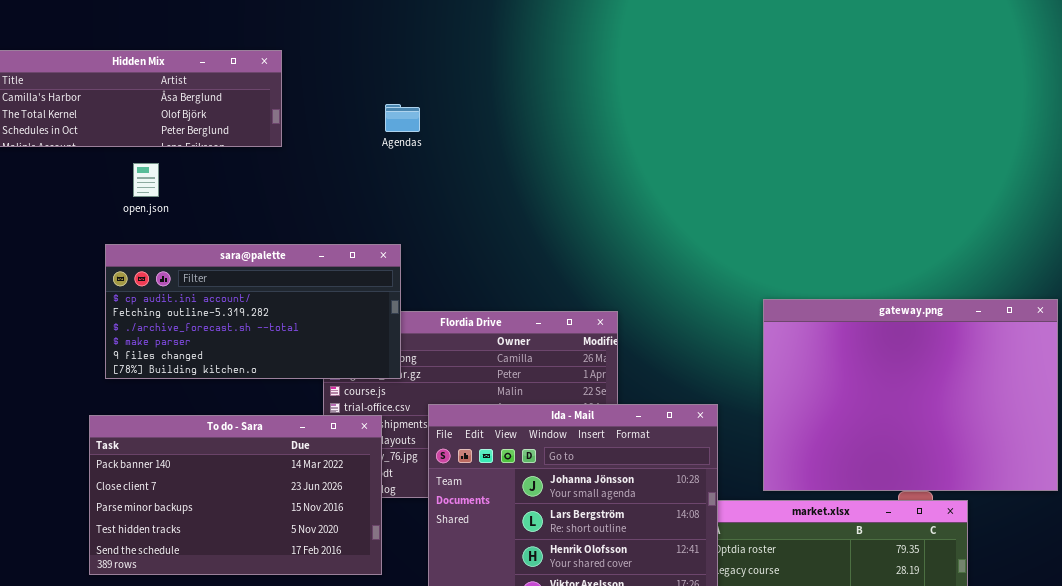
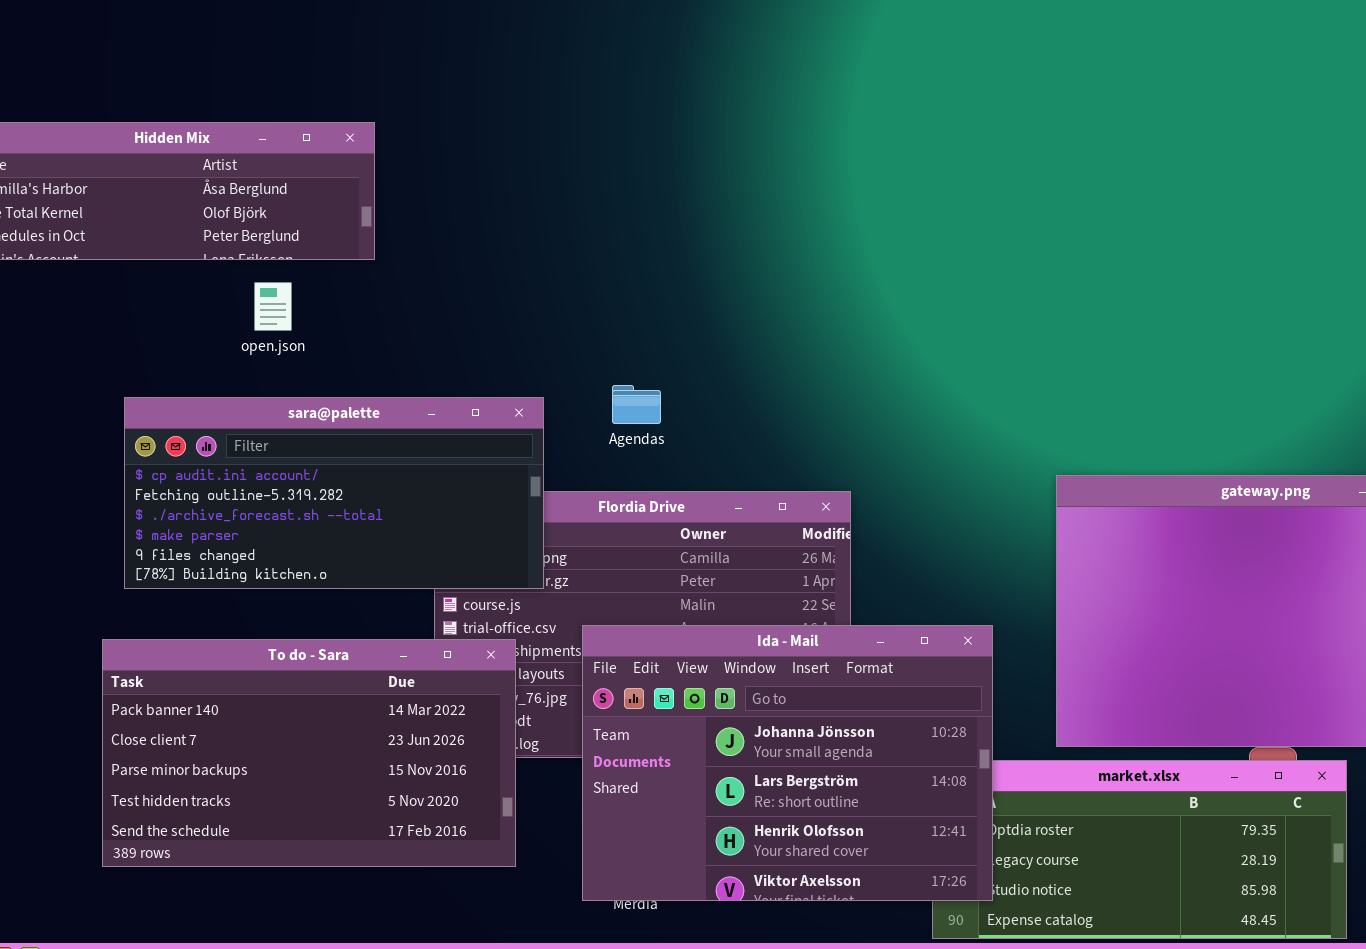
Agendas: [385,104,420,132] -> [612,385,661,424], moved
open.json: [133,163,159,197] -> [254,282,292,331], moved

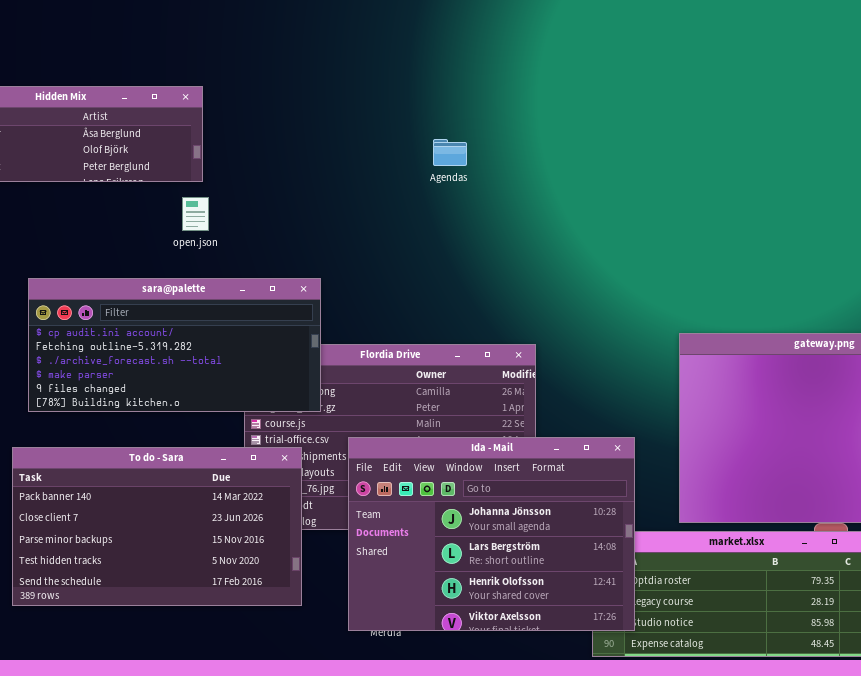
open.json: [254,282,292,331] -> [182,197,209,231], moved
Agendas: [612,385,661,424] -> [433,139,467,166], moved

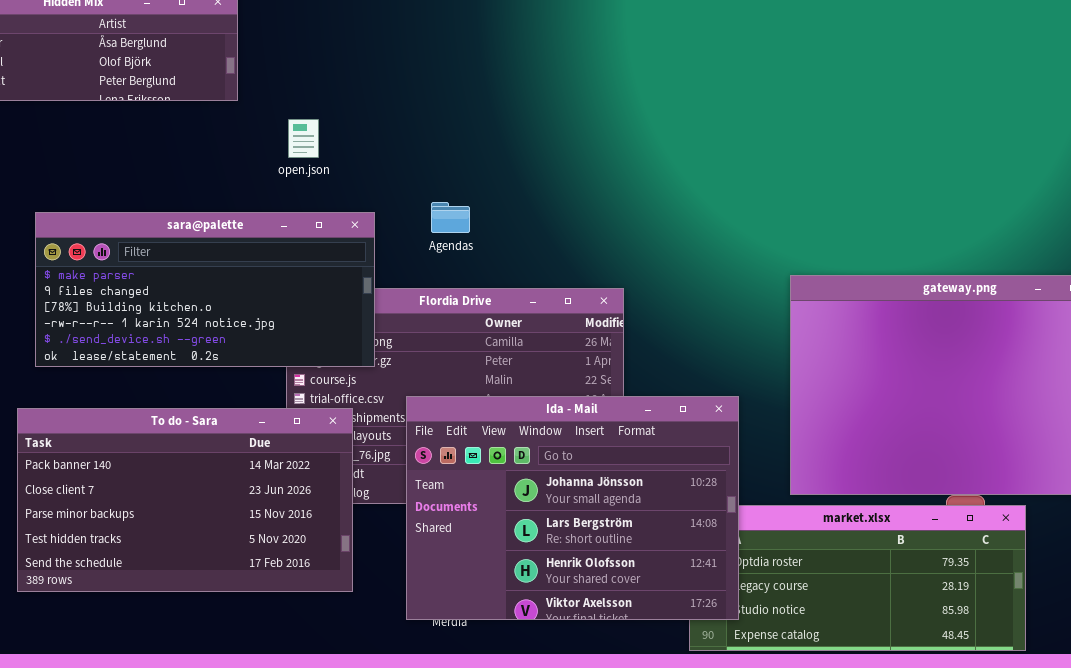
Agendas: [433,139,467,166] -> [431,202,470,233], moved
open.json: [182,197,209,231] -> [288,119,319,158], moved
sara@palette: [28,278,321,412] -> [35,212,375,367], scrolled down 3 rows

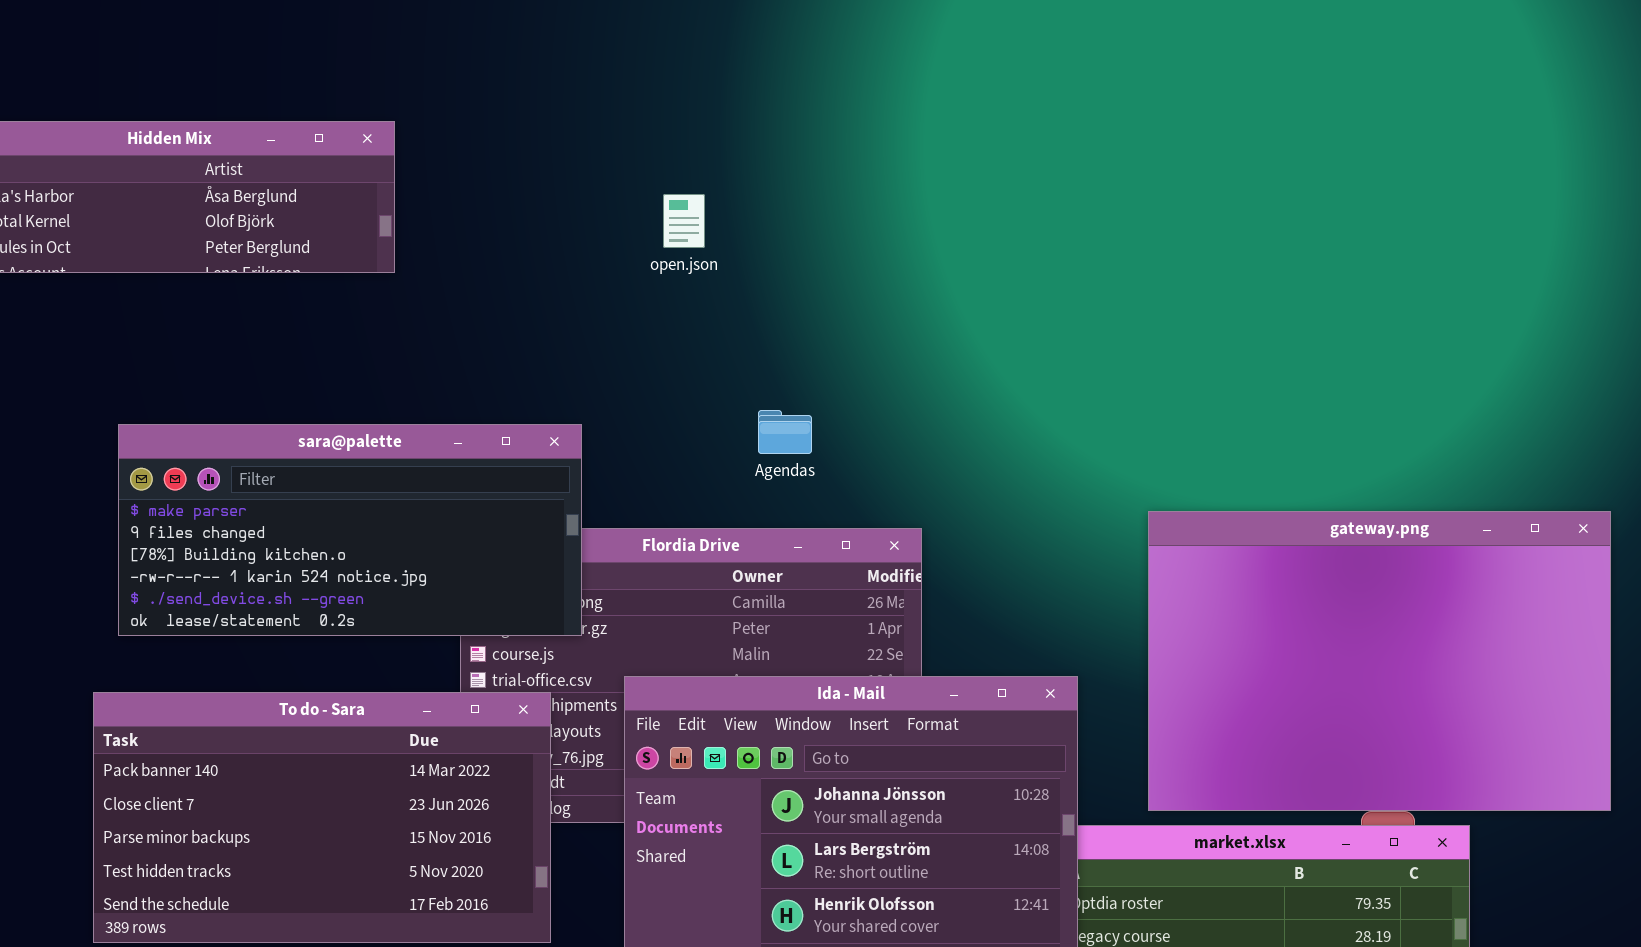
open.json: [288,119,319,158] -> [663,194,705,248], moved
Agendas: [431,202,470,233] -> [758,410,812,454], moved

